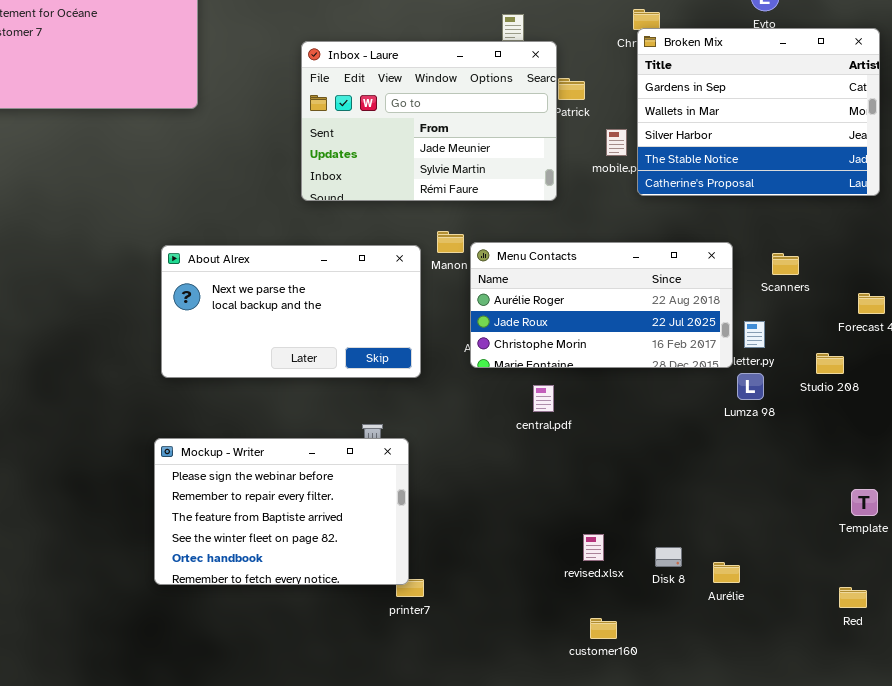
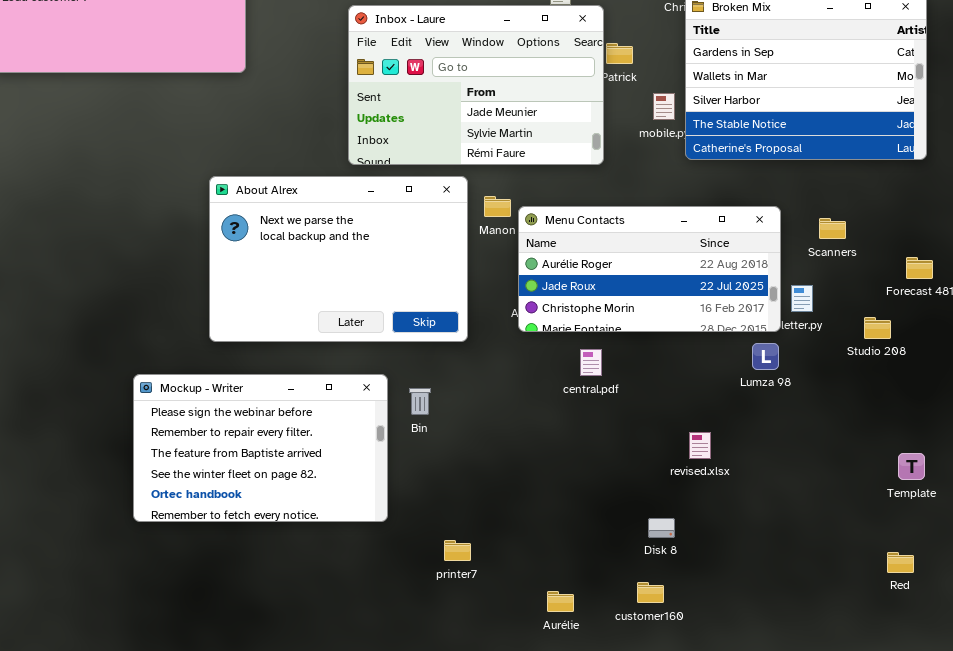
About Alrex: [161,245,421,378] -> [209,176,468,342], resized
Lumza 98: [737,373,764,400] -> [752,343,779,370], moved
Mockup - Writer: [154,438,409,585] -> [133,374,388,522], moved
revised.xlsx: [583,534,604,561] -> [689,432,711,459], moved
Disk 8: [655,547,682,567] -> [648,518,675,538], moved
Aurélie: [713,562,740,583] -> [547,591,574,612], moved

